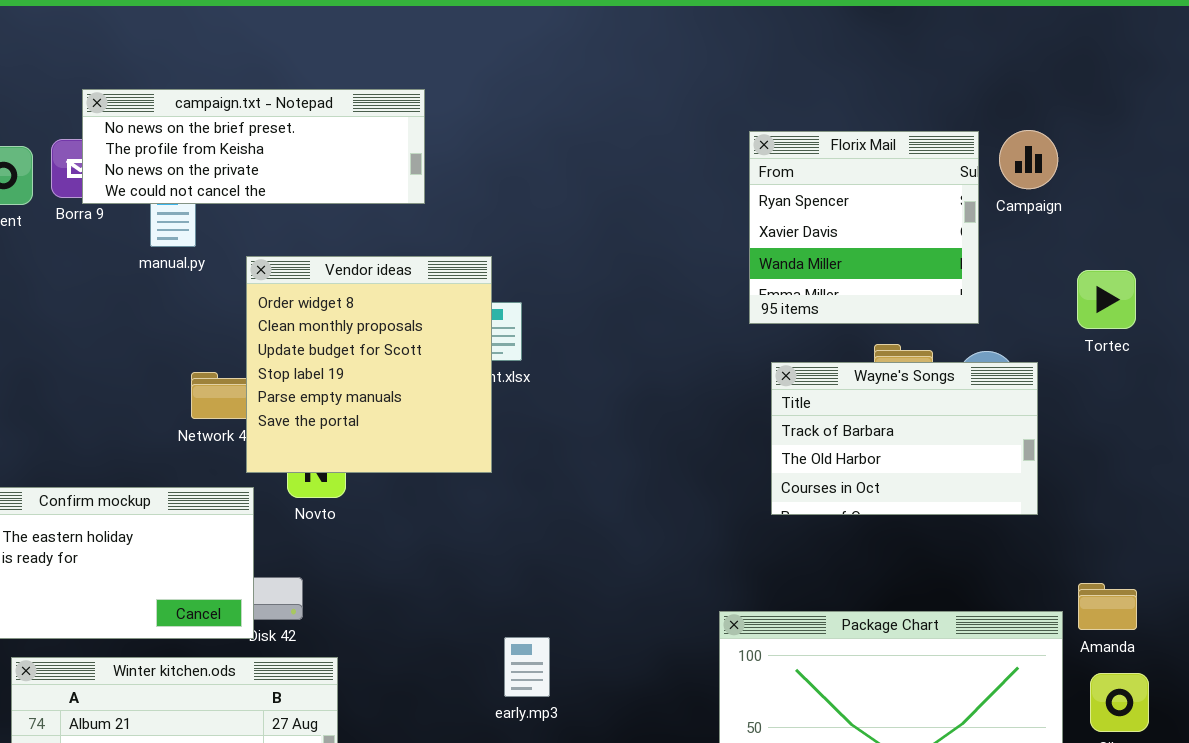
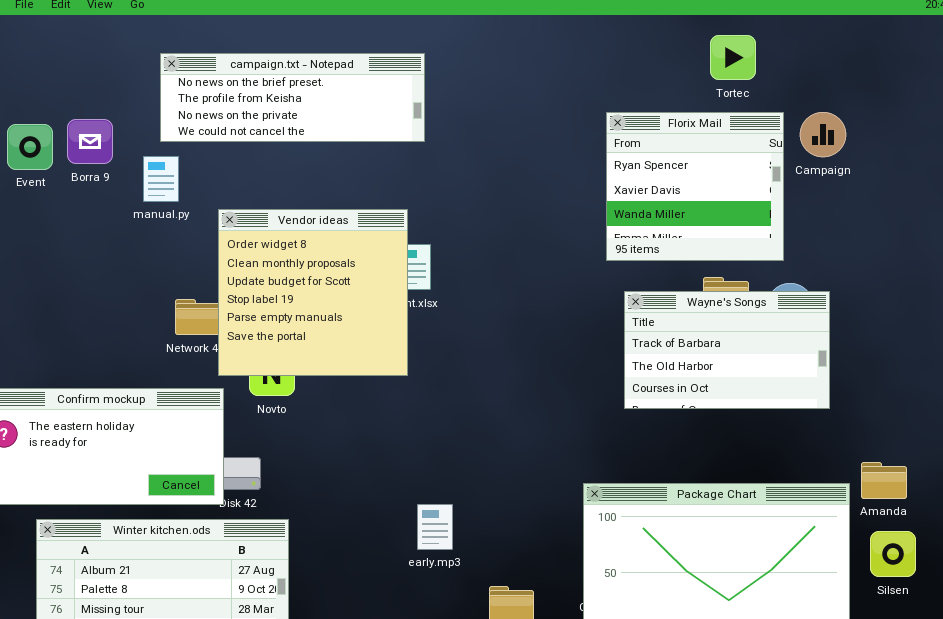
campaign.txt - Notepad: [82,89,425,204] -> [160,53,425,142], moved
Tortec: [1077,270,1136,329] -> [710,35,756,80], moved

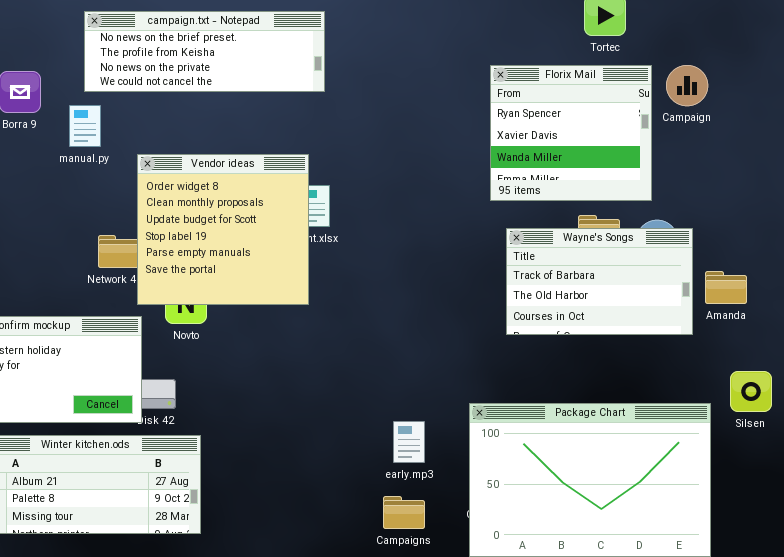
Amanda: [861,462,907,499] -> [705,271,747,304], moved
early.mp3: [417,504,453,550] -> [393,421,425,463], moved
Silsen: [870,531,916,577] -> [730,371,772,412], moved

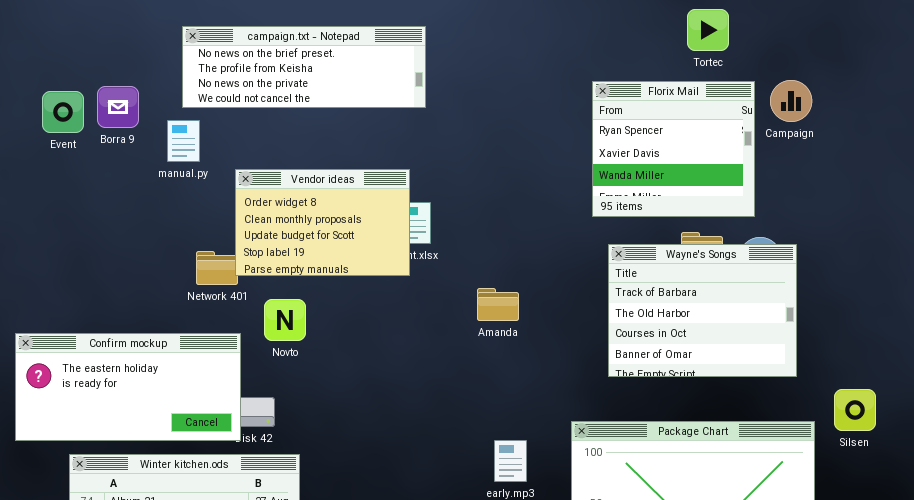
Vendor ideas: [137,154,309,305] -> [235,169,410,276], resized
Wayne's Songs: [506,228,693,335] -> [608,244,797,377], resized
Amanda: [705,271,747,304] -> [477,288,519,321], moved

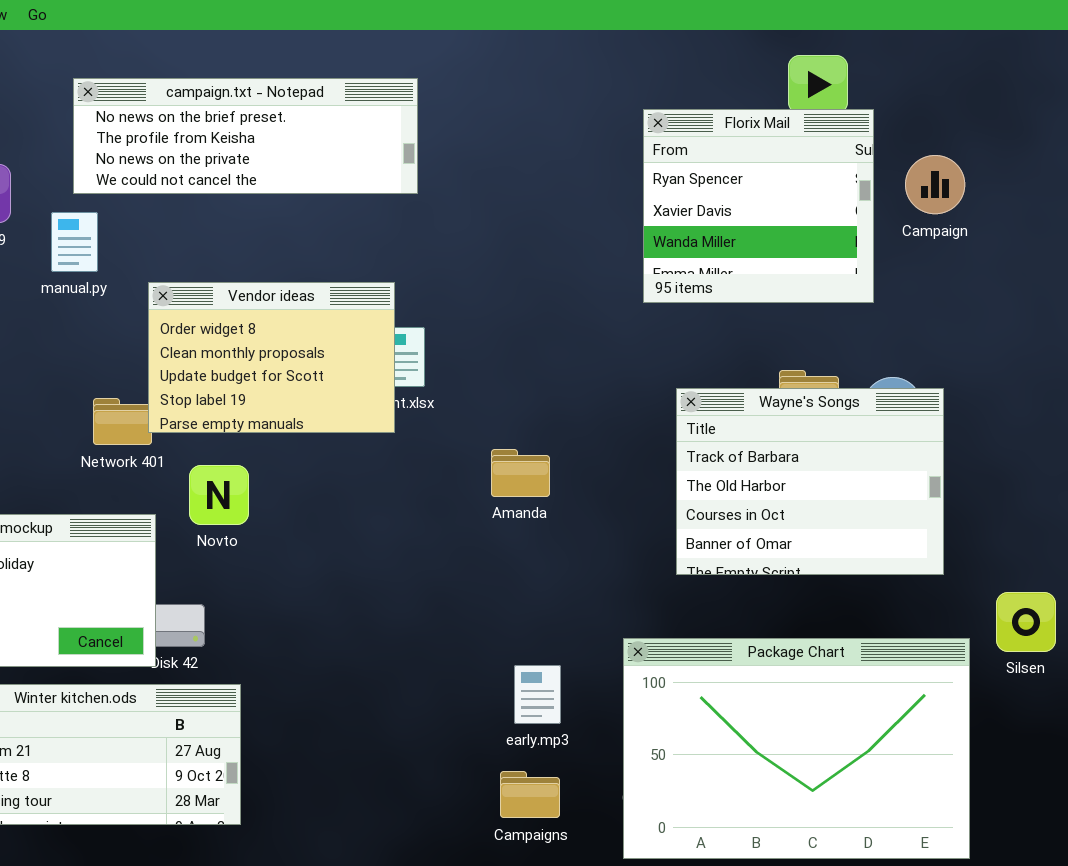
Florix Mail: [592,81,755,217] -> [643,109,874,303], moved

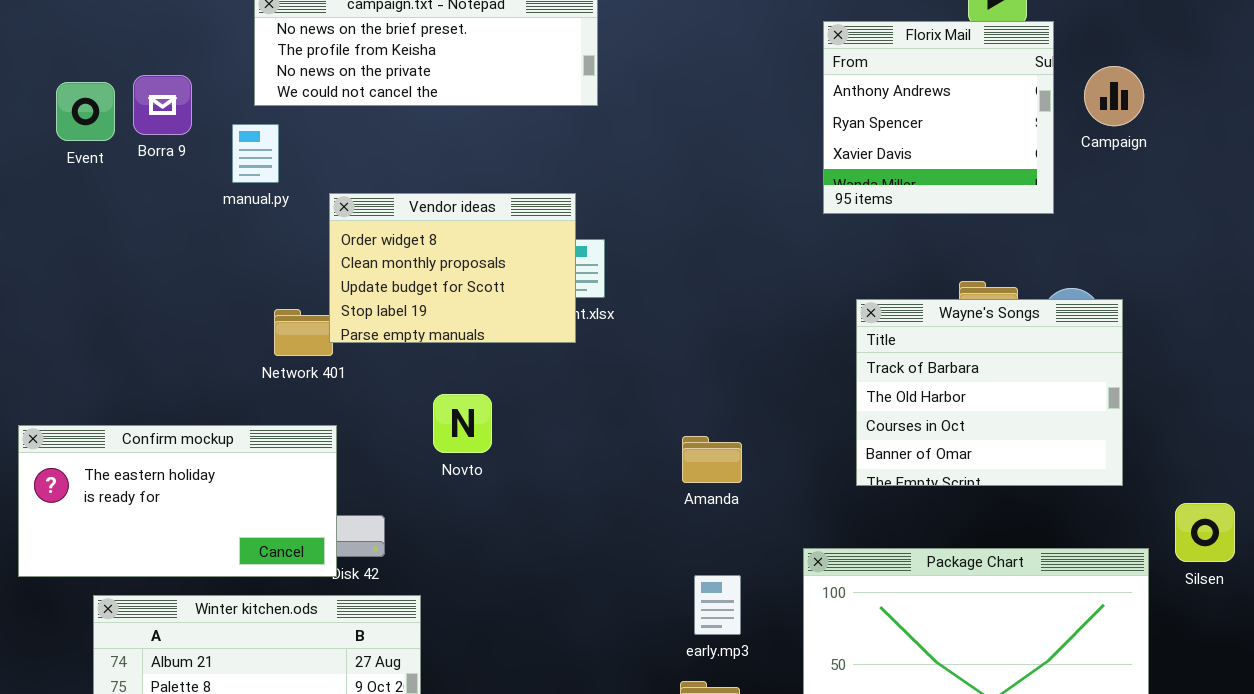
Florix Mail: [643,109,874,303] -> [823,21,1054,214], scrolled up 1 row
Amanda: [491,449,550,497] -> [682,436,742,483], moved
Novto: [189,465,249,525] -> [433,394,492,453], moved

